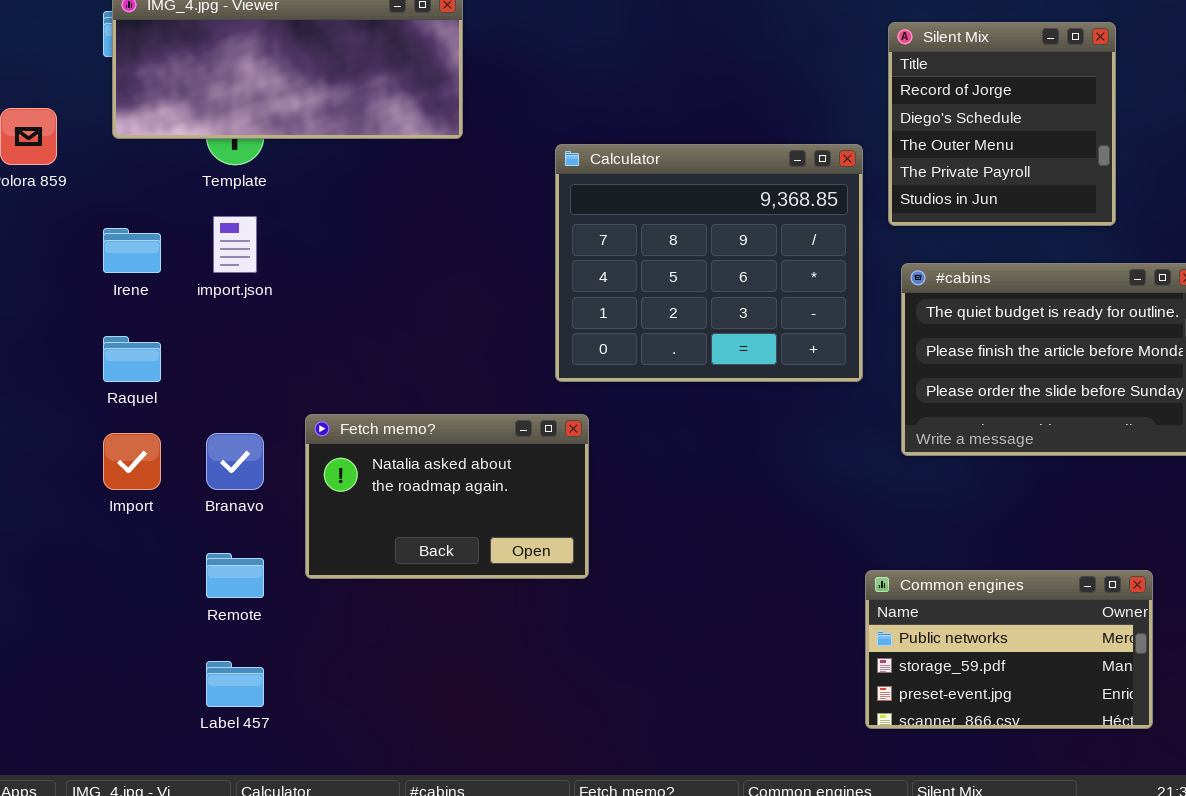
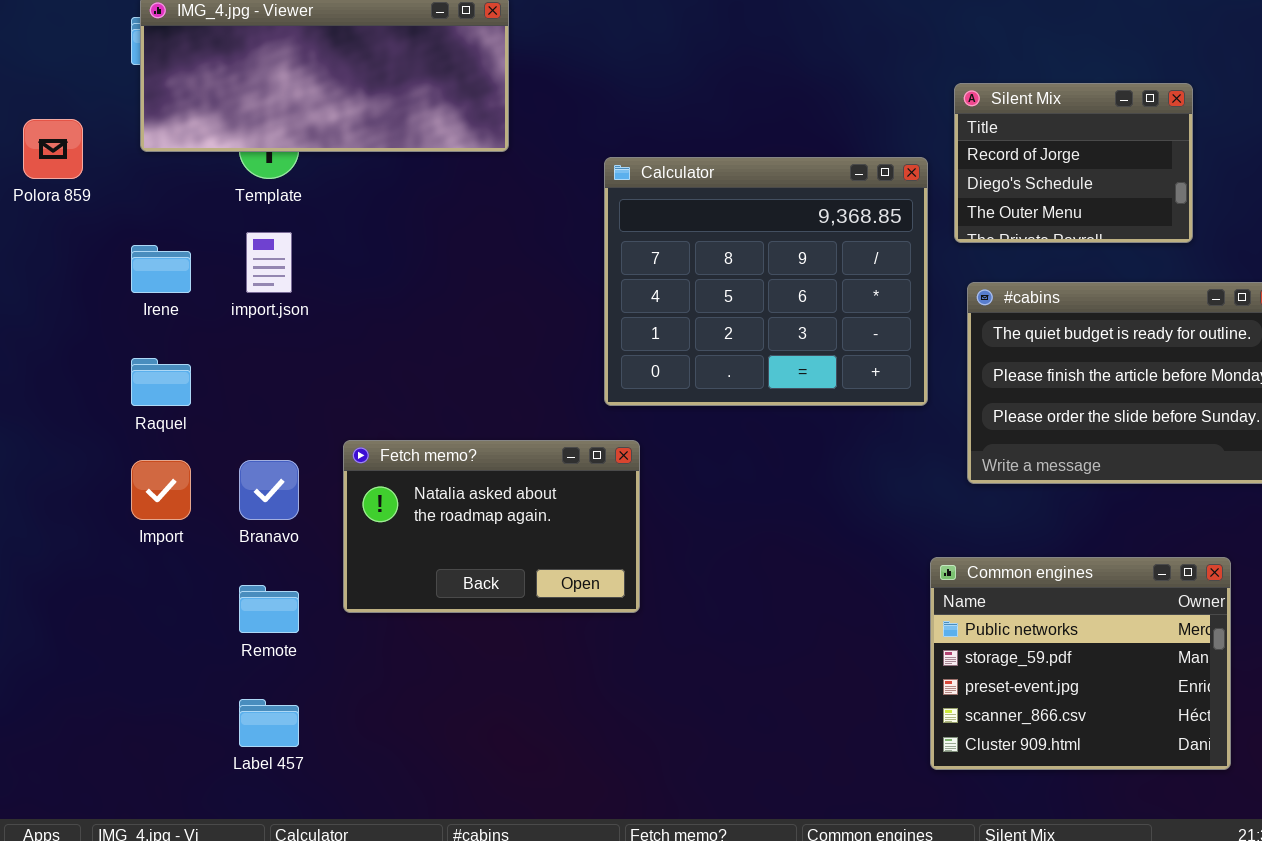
Silent Mix: [888,22,1116,226] -> [954,83,1193,243], resized
Common engines: [865,570,1153,729] -> [930,557,1231,770], resized

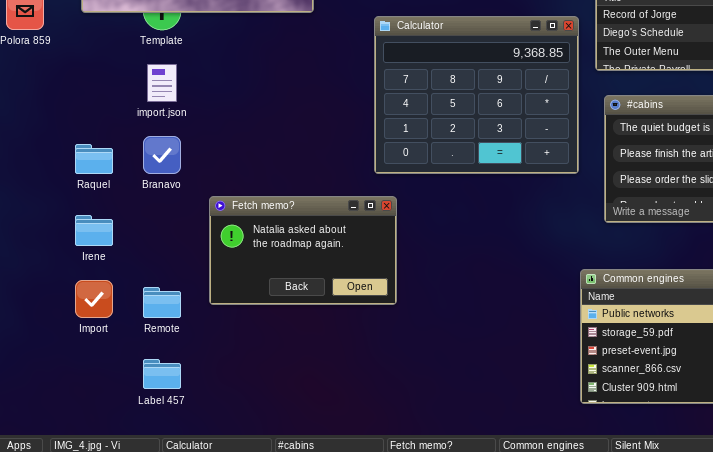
Irene: [131,245,191,293] -> [75,215,113,246], moved
Import: [131,460,191,520] -> [75,280,113,318], moved
Branavo: [239,460,299,520] -> [143,136,181,174], moved

